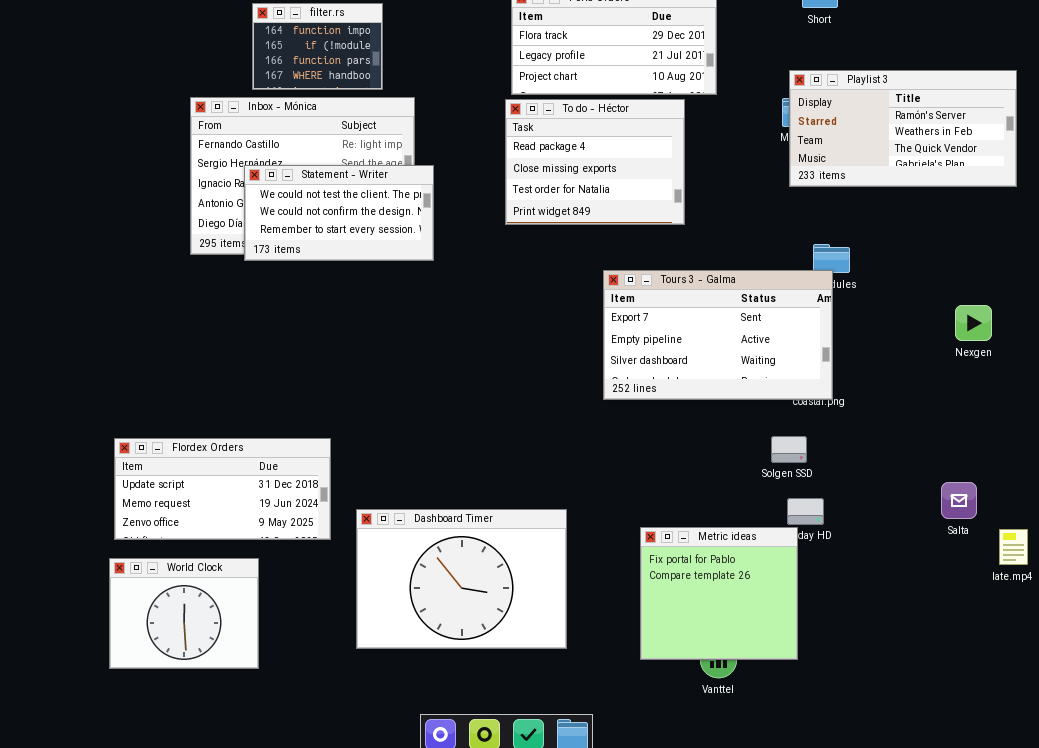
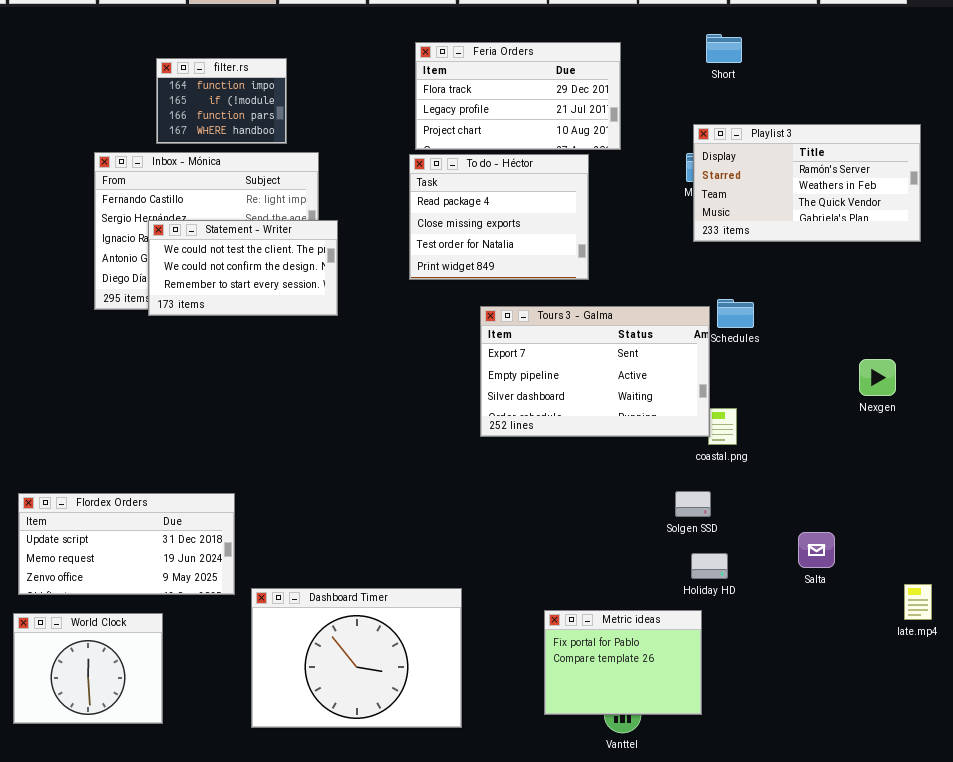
Tours 3 - Galma: [603,270,833,400] -> [480,306,710,437], moved
Salta: [941,482,977,519] -> [798,532,835,568], moved
Dashboard Timer: [356,509,567,649] -> [251,588,462,728], moved
Metric ideas: [640,527,798,660] -> [544,610,702,715], resized

